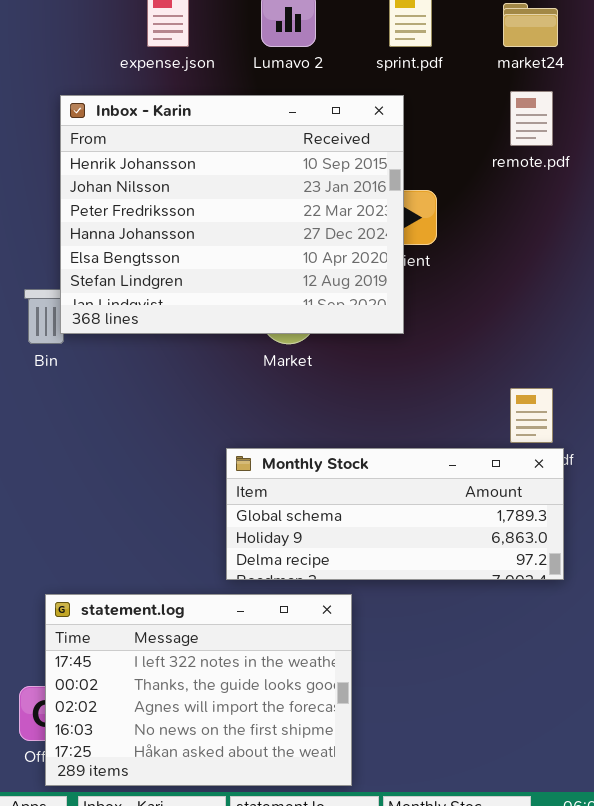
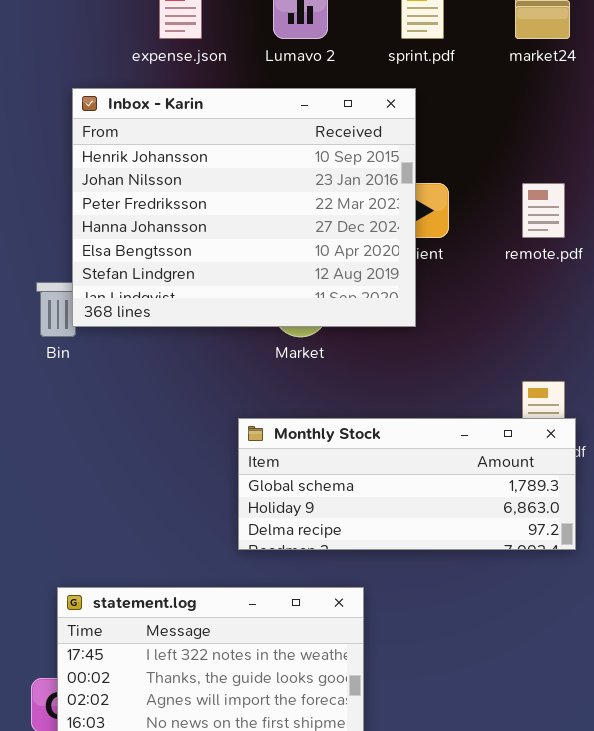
remote.pdf: [510,91,553,146] -> [522,183,565,238], moved
Monthly Stock: [226,448,564,580] -> [238,418,576,550], moved

